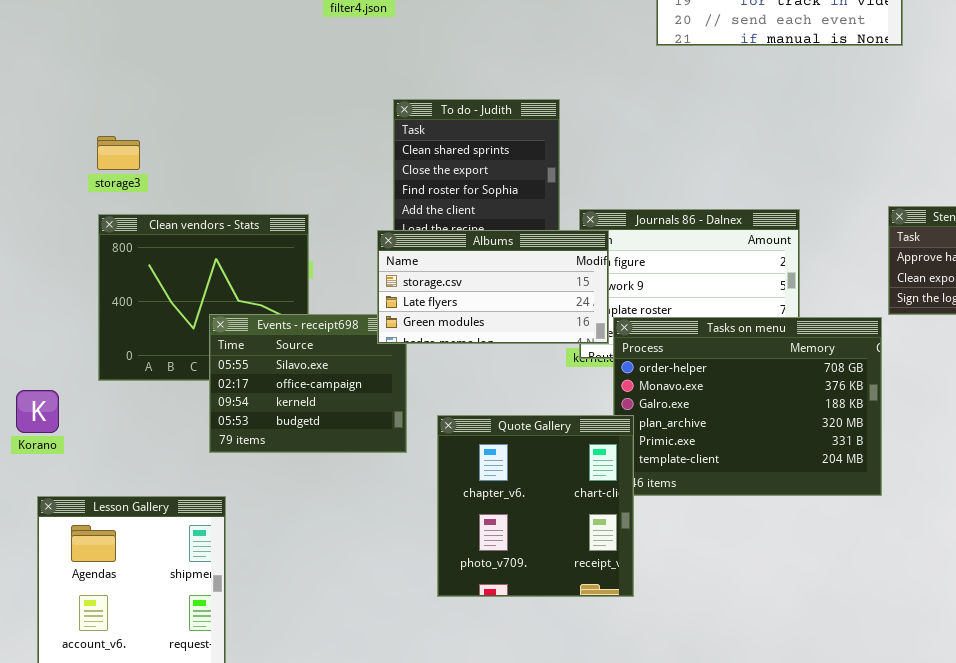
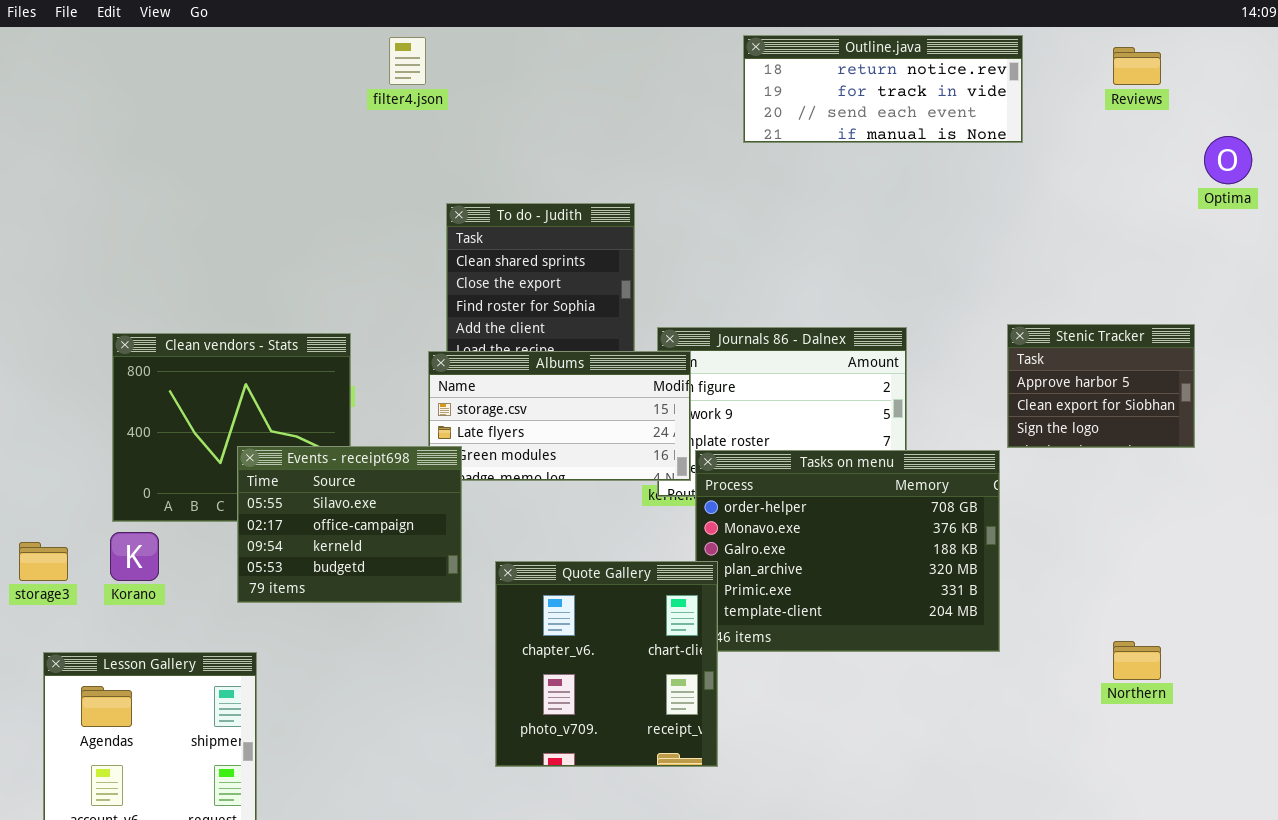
storage3: [97,136,140,170] -> [19,542,68,581], moved
Events - receipt698: [209,314,407,453] -> [237,446,462,603], raised
Korano: [16,390,59,433] -> [110,532,159,581], moved

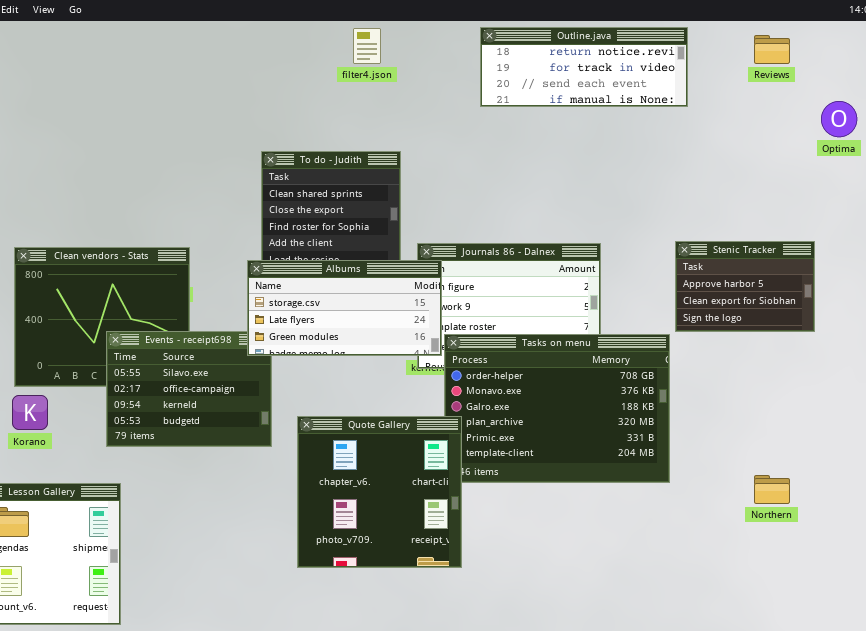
filter4.json: [389,37,426,85] -> [353,28,381,64], moved
Albums: [428,351,691,481] -> [247,260,442,356], raised

